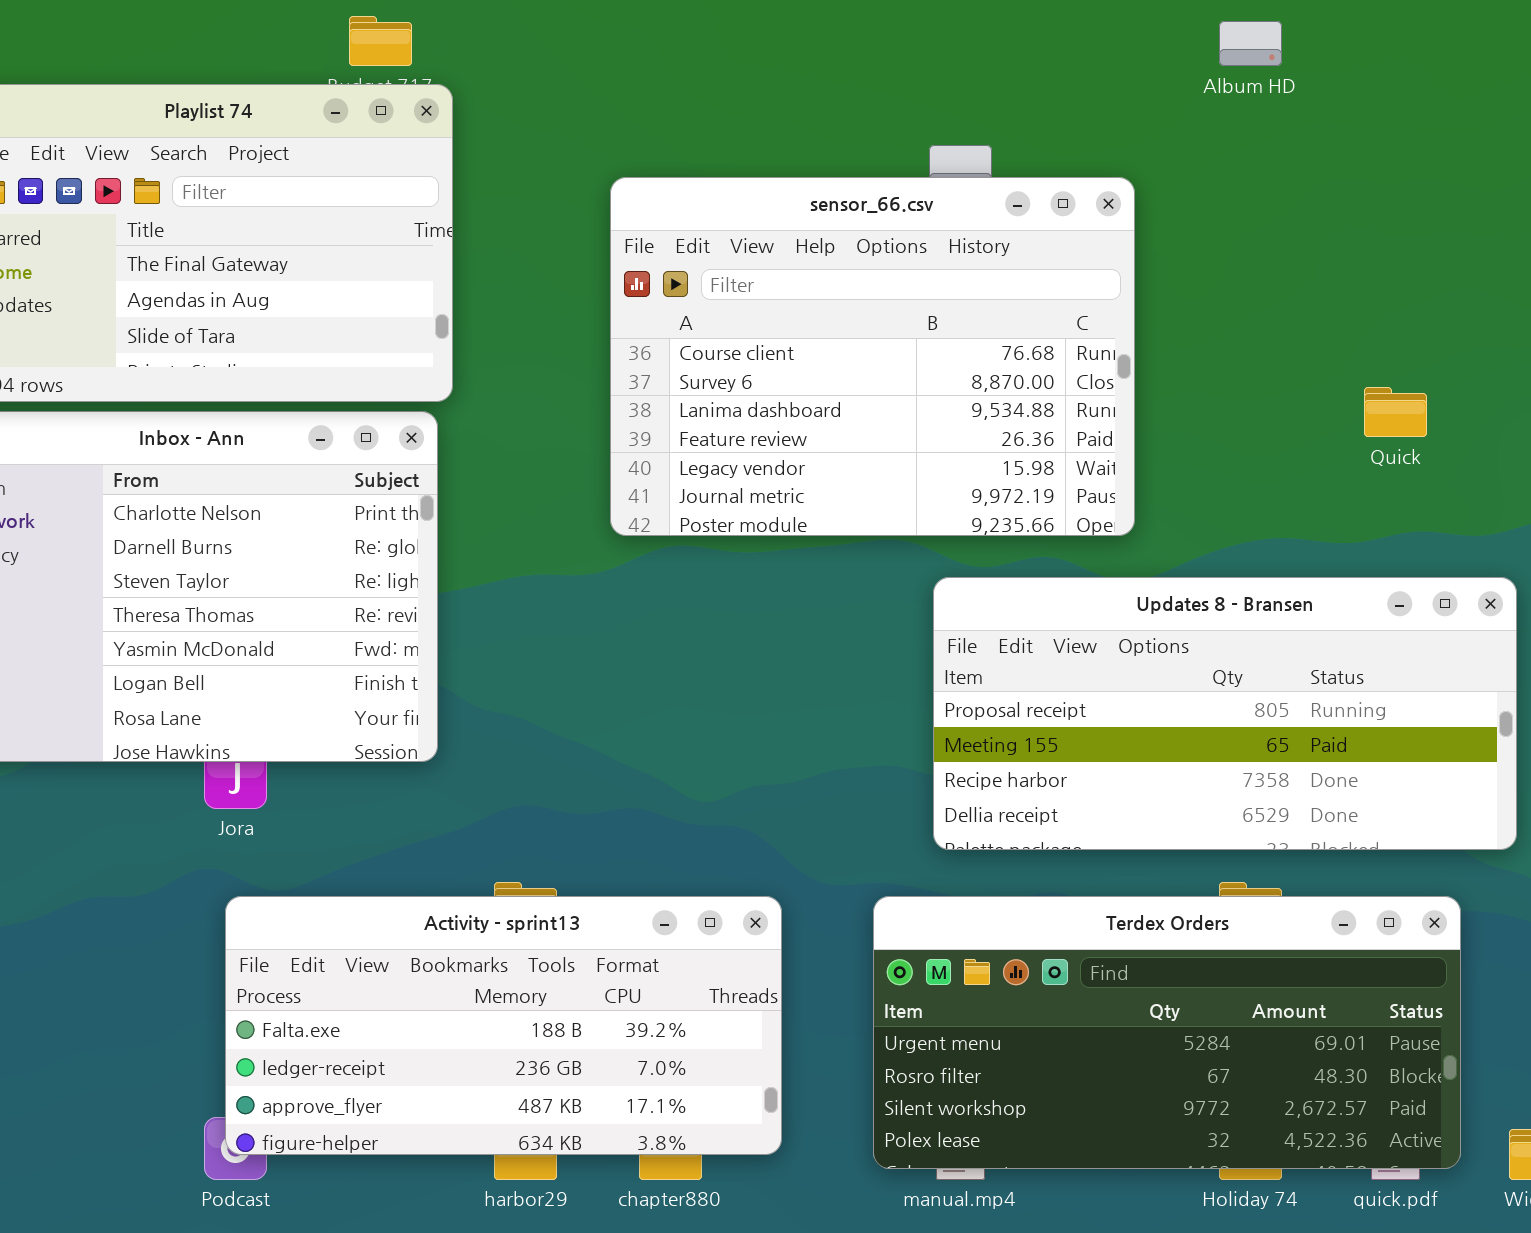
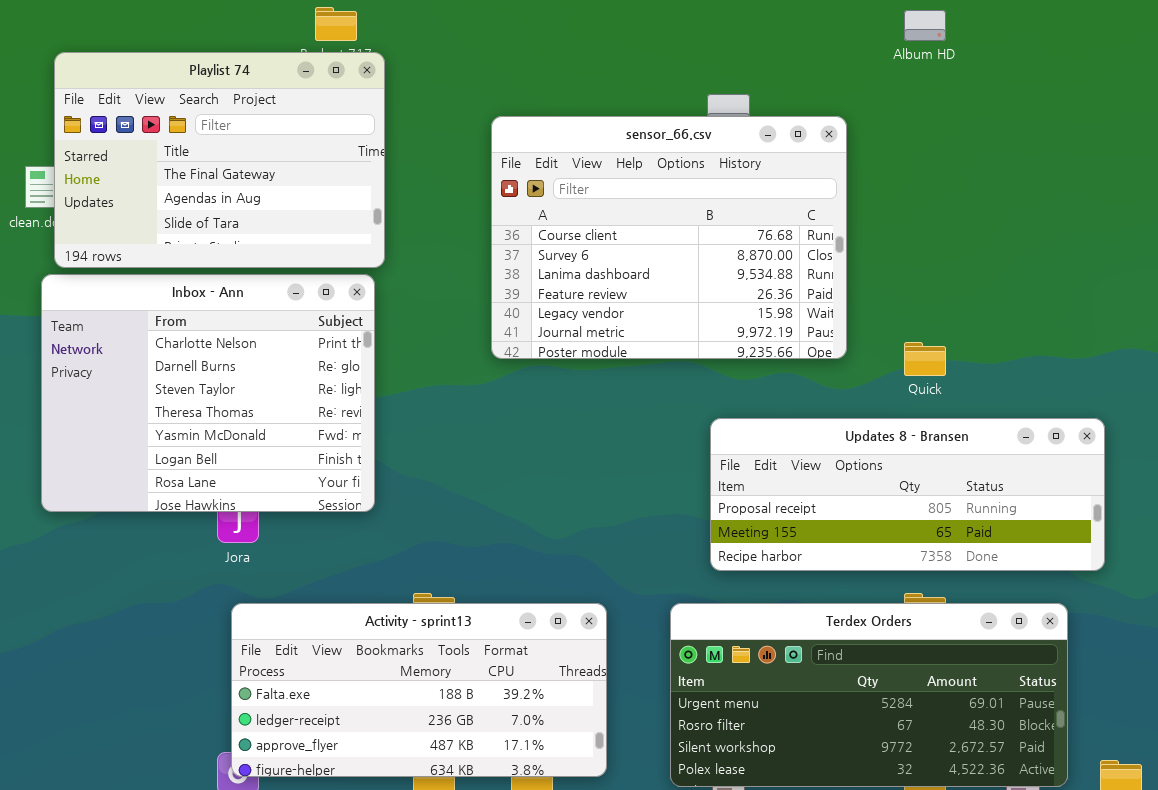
Quick: [1364,387,1427,437] -> [904,342,946,376], moved
Updates 8 - Bransen: [933,577,1517,850] -> [710,418,1105,571], resized

